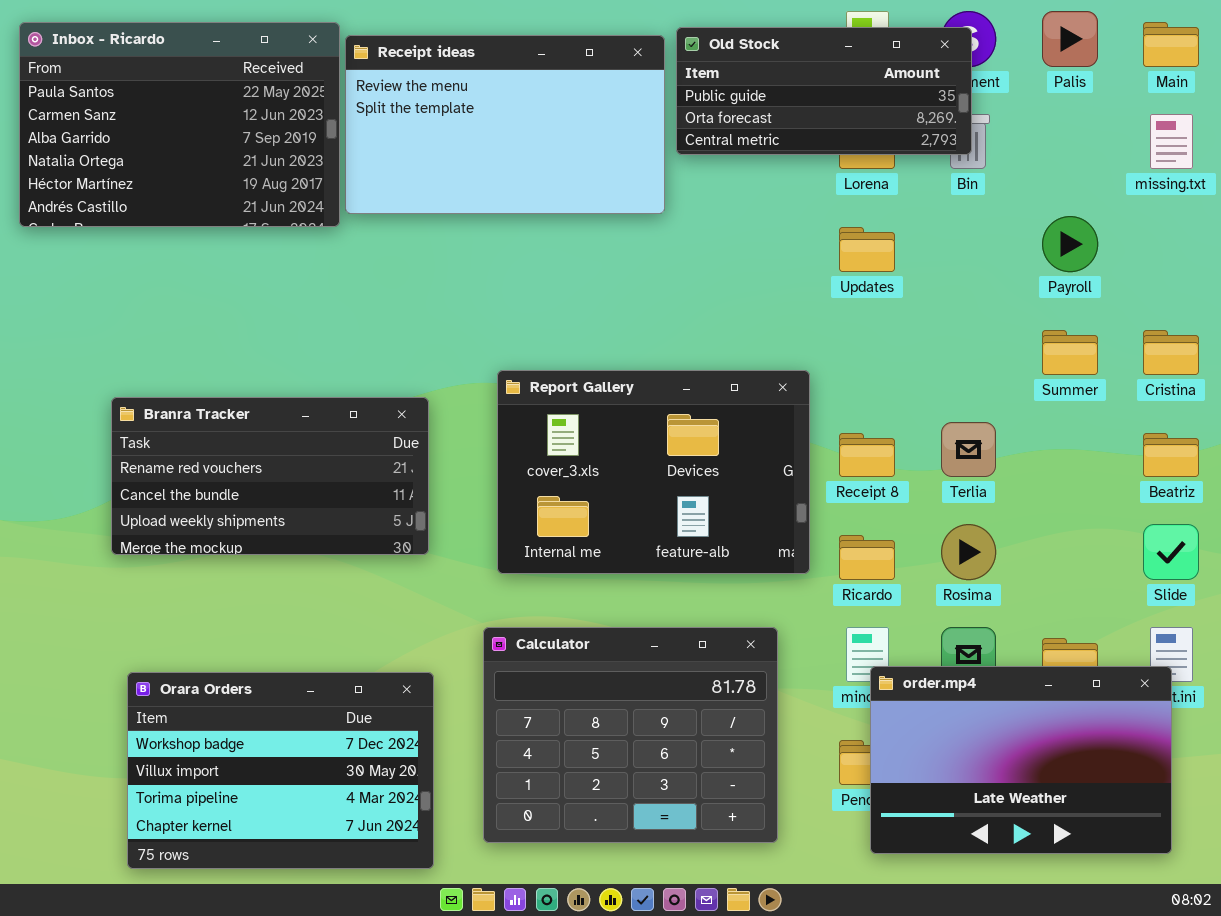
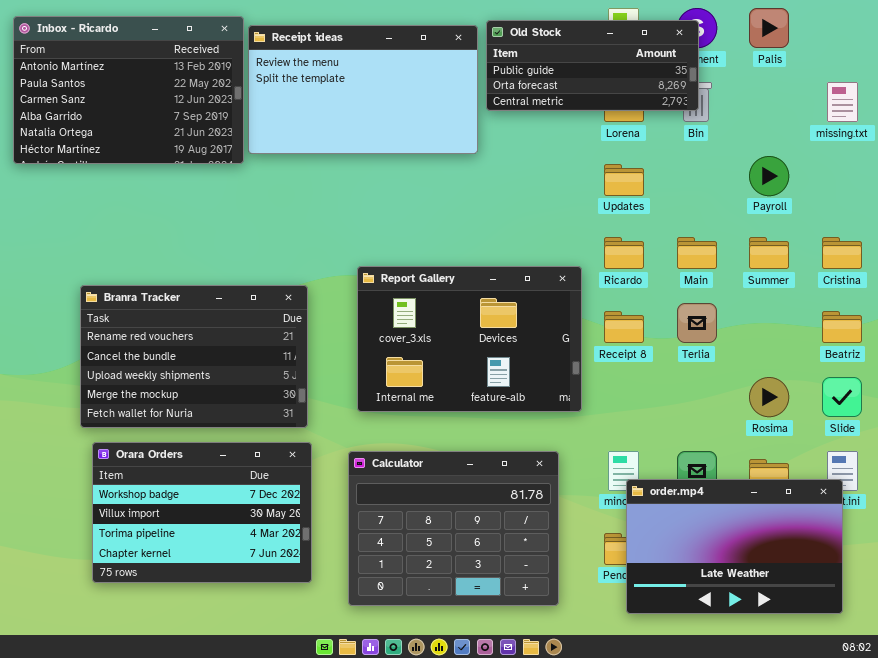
Inbox - Ricardo: [19,22,340,227] -> [13,16,244,164], scrolled up 1 row
Main: [1143,22,1199,67] -> [677,237,717,269], moved
Branra Tracker: [111,397,429,555] -> [80,285,308,428], resized
Rosima: [941,524,996,580] -> [749,377,789,417], moved
Ricardo: [839,535,895,580] -> [604,237,644,269], moved
Orara Orders: [127,672,434,869] -> [92,442,312,583], moved

